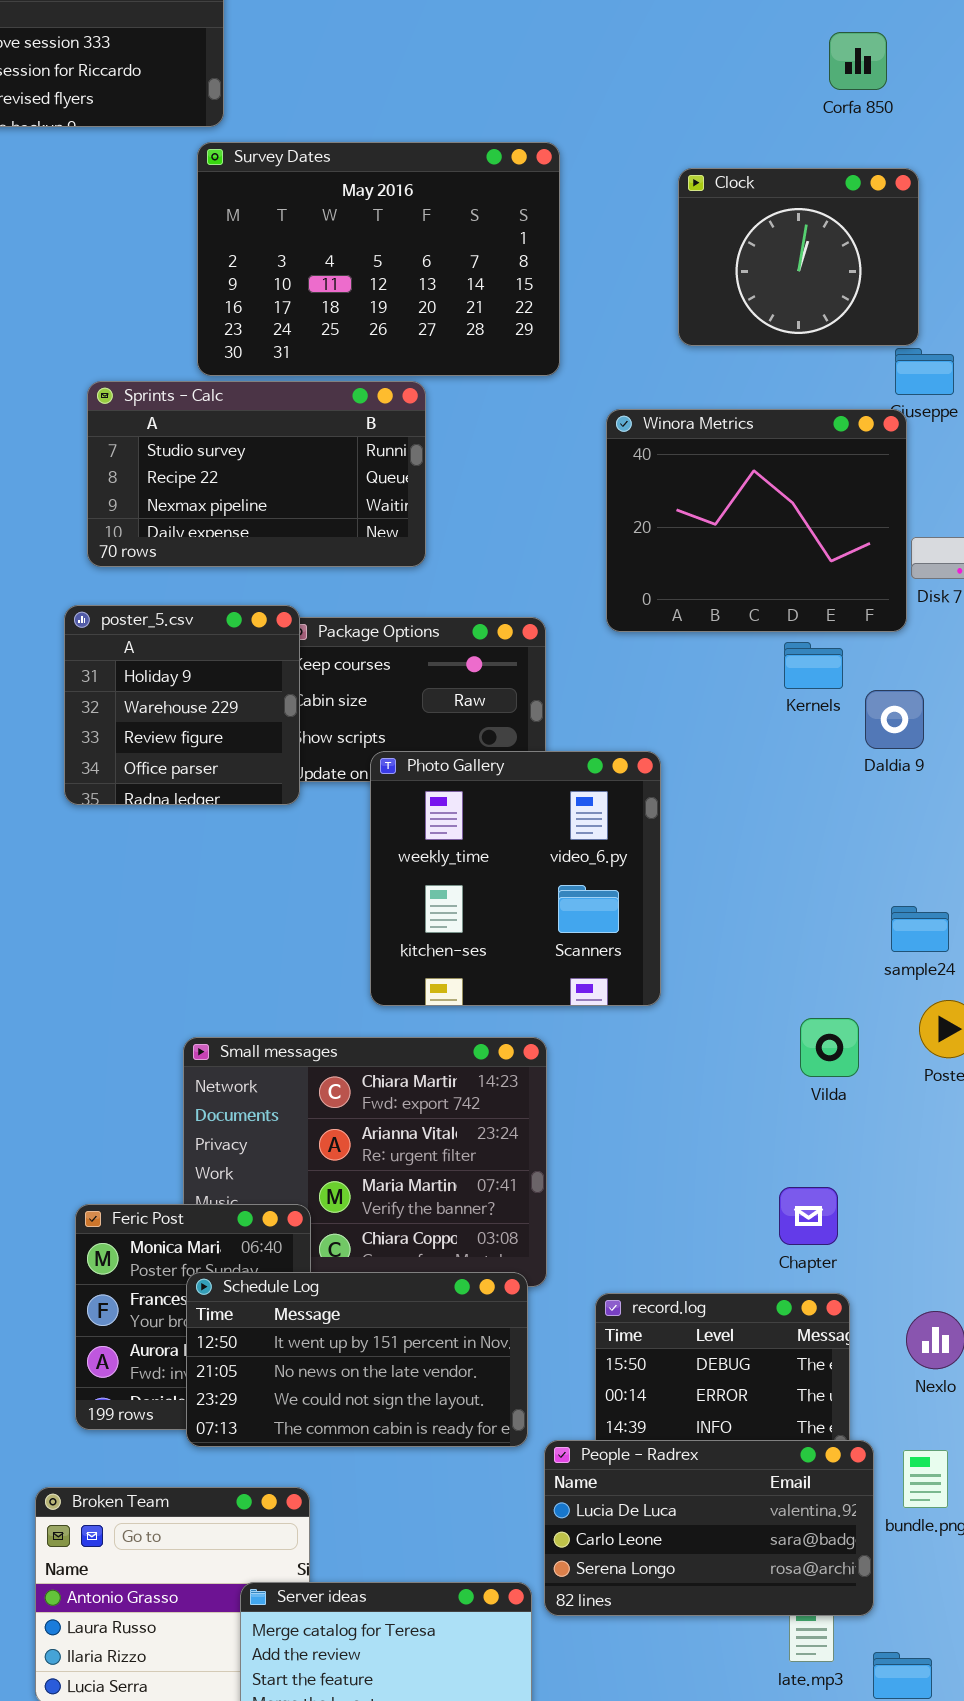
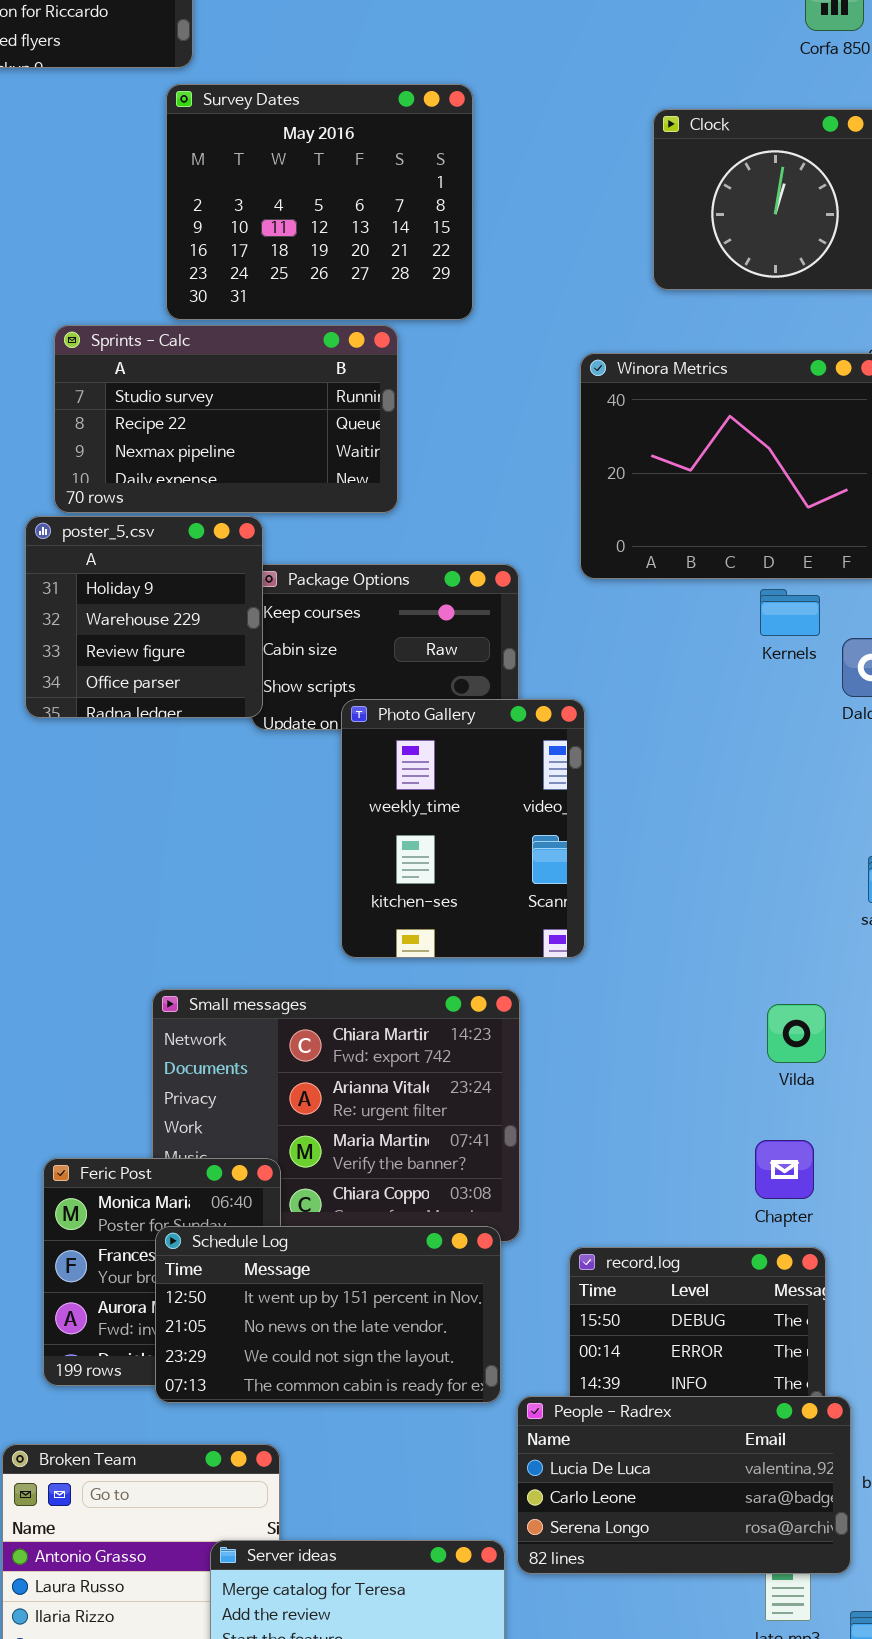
Survey Dates: [197,142,560,376] -> [166,84,473,320], resized
poster_5.csv: [64,605,300,805] -> [25,516,263,718], moved
Photo Gallery: [370,751,661,1006] -> [341,699,585,958], resized
Vilda: [800,1018,859,1077] -> [767,1004,826,1063], moved

